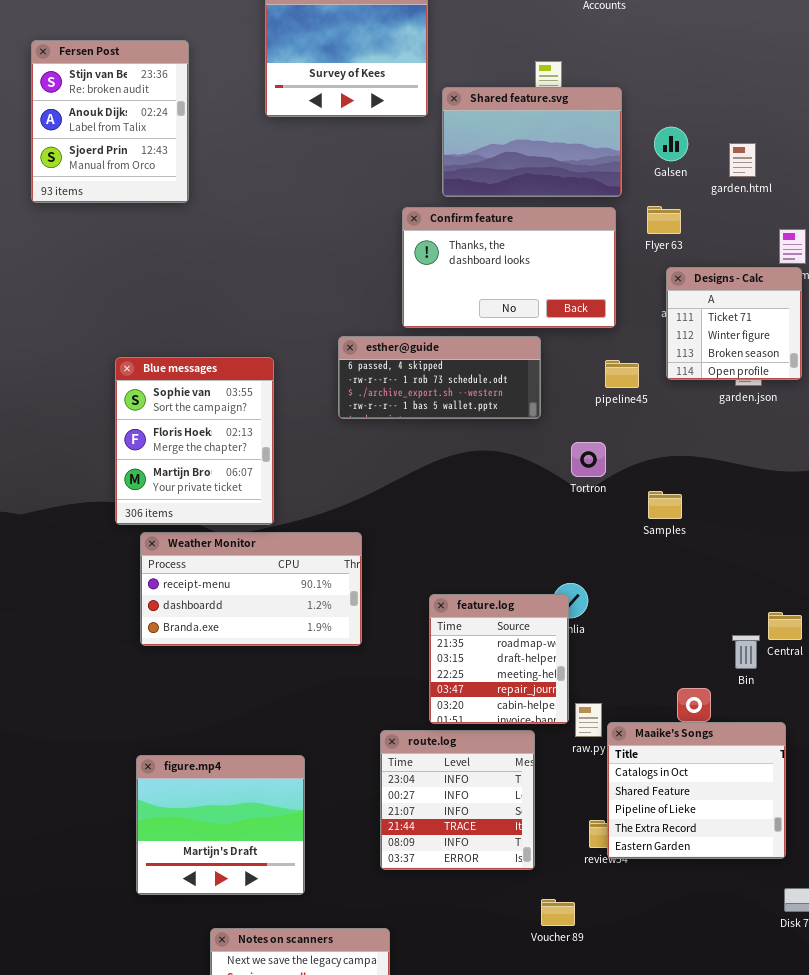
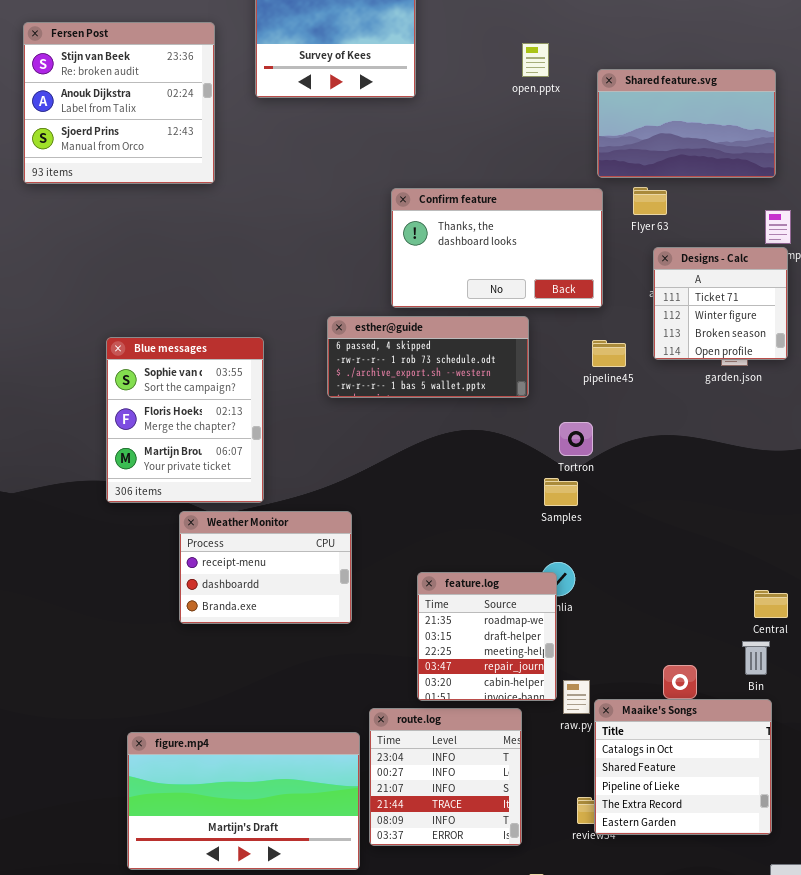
Fersen Post: [31,40,189,203] -> [23,22,215,184], resized
Shared feature.svg: [442,87,622,197] -> [597,69,776,178], moved
Samples: [648,491,682,519] -> [544,478,578,506], moved
Weather Monitor: [140,532,362,646] -> [179,511,352,624], resized
Bin: [732,635,760,669] -> [742,641,770,675], moved
figure.mp4: [136,755,305,895] -> [127,732,360,870], resized

